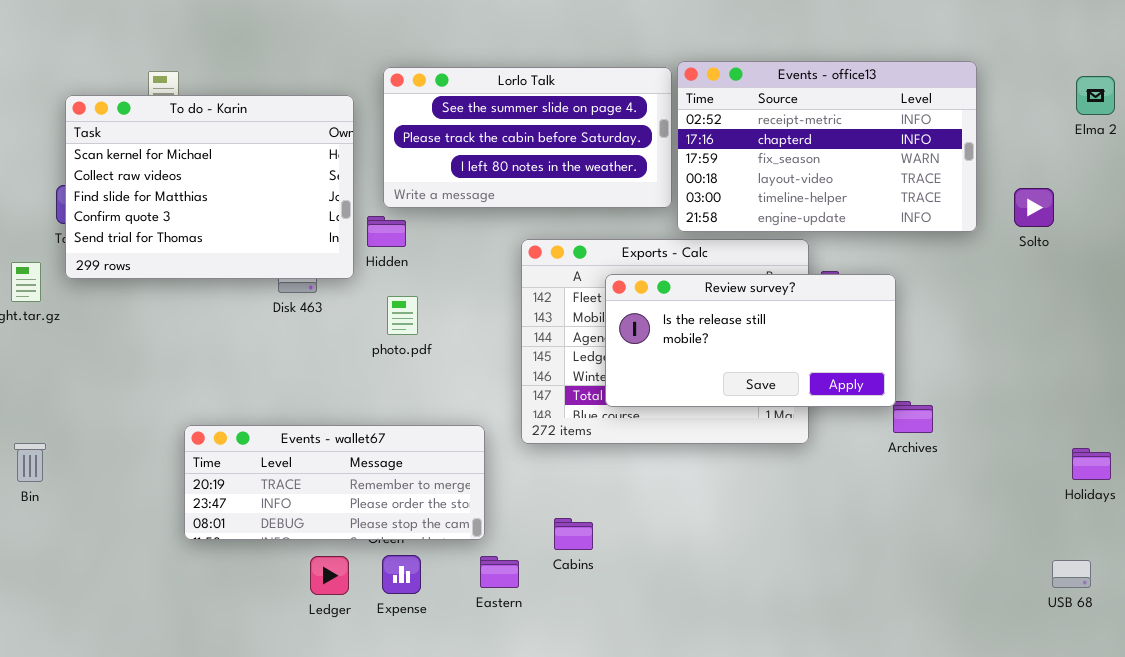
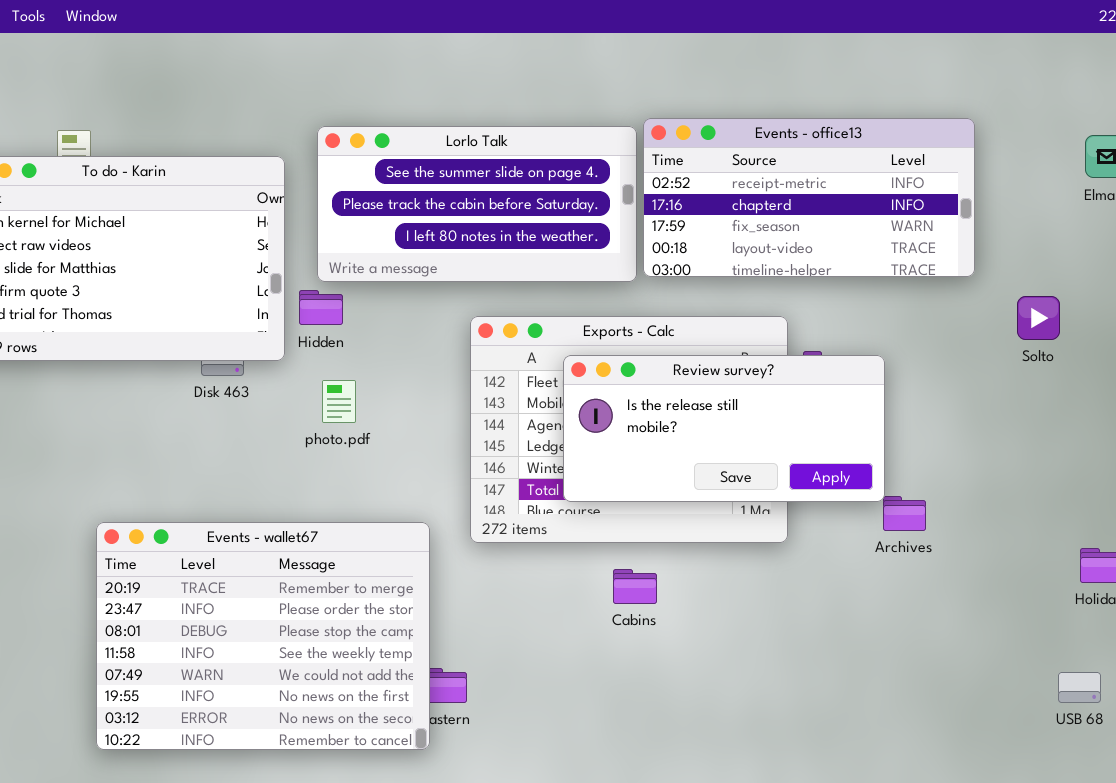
Events - office13: [677,61,977,232] -> [643,118,975,277], resized
Solto: [1014,188,1054,227] -> [1017,296,1060,340], moved
Events - wallet67: [184,425,485,540] -> [96,522,430,750], resized
Cabins: [554,518,593,550] -> [613,569,657,604], moved

